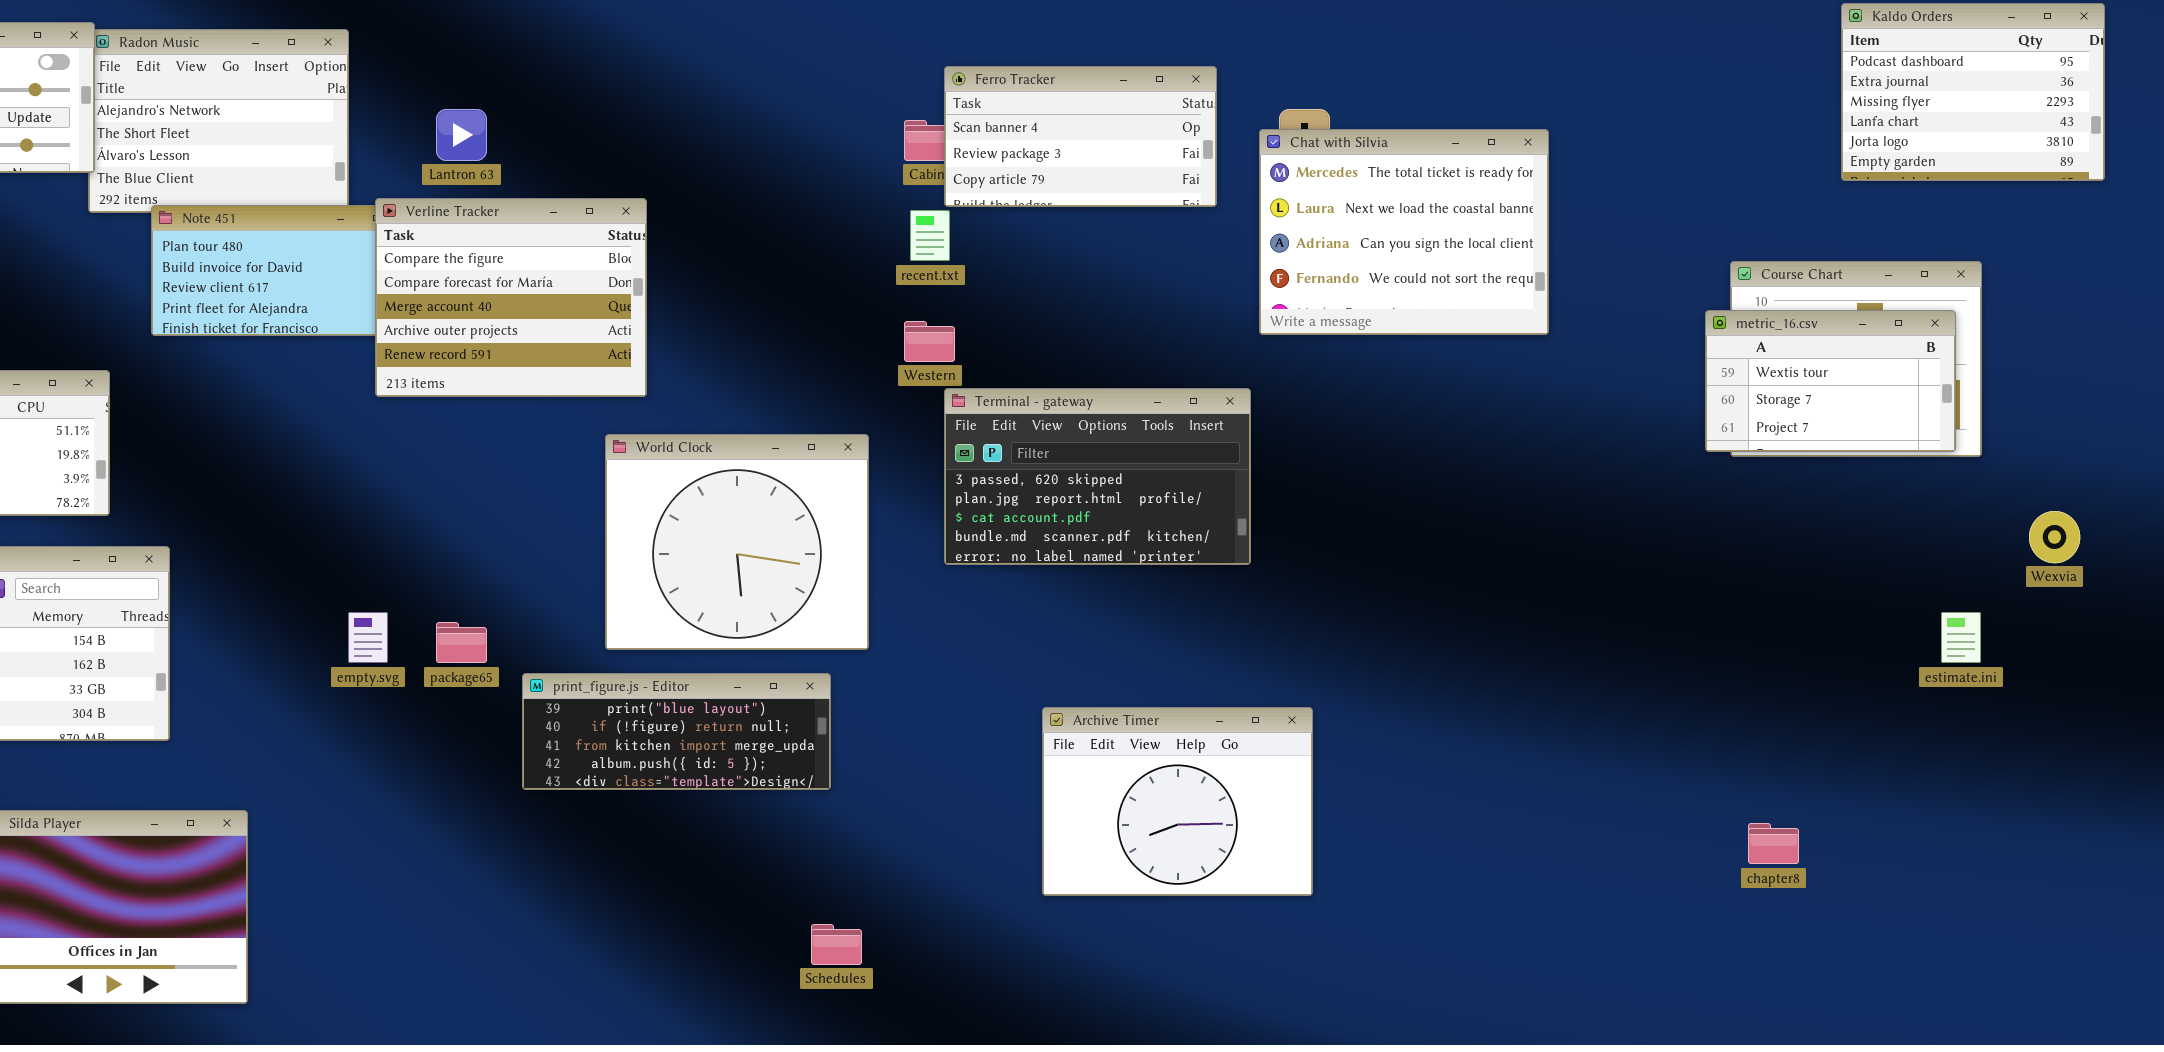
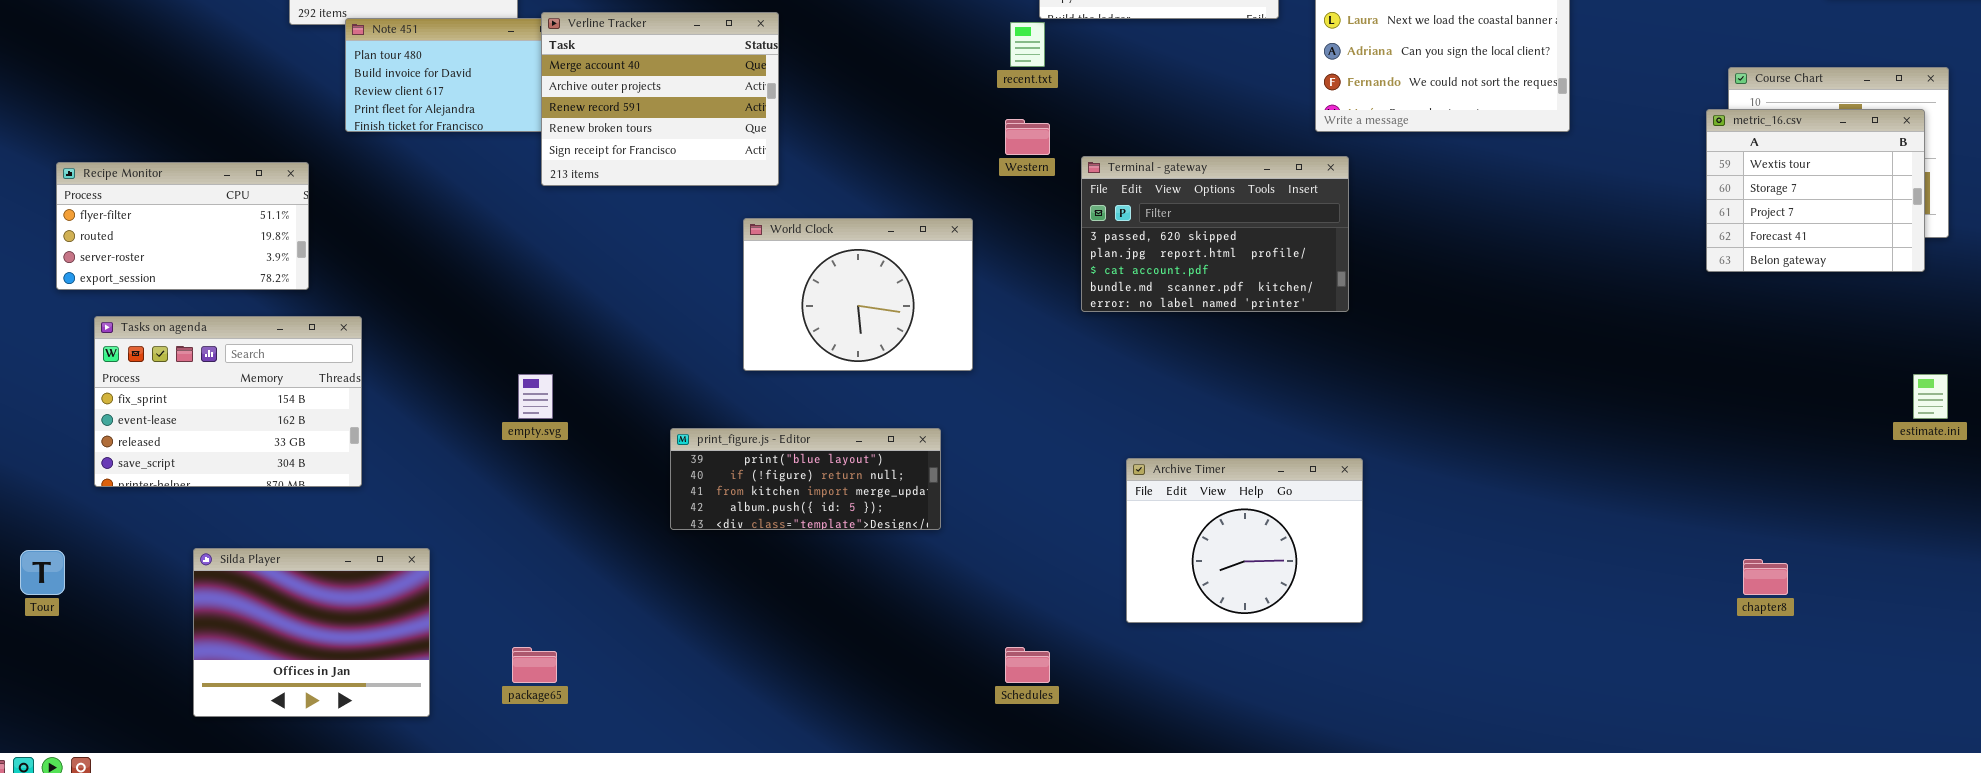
Verline Tracker: [375,198,647,397] -> [541,12,779,186], scrolled down 2 rows
metric_16.csv: [1705,310,1956,452] -> [1706,109,1925,272], resized
Terminal - gateway: [944,388,1251,565] -> [1081,156,1349,312], moved
World Clock: [605,434,869,650] -> [743,218,973,371], resized
package65: [436,622,487,663] -> [512,647,557,683], moved
Schedules: [811,924,862,965] -> [1005,647,1050,683], moved

